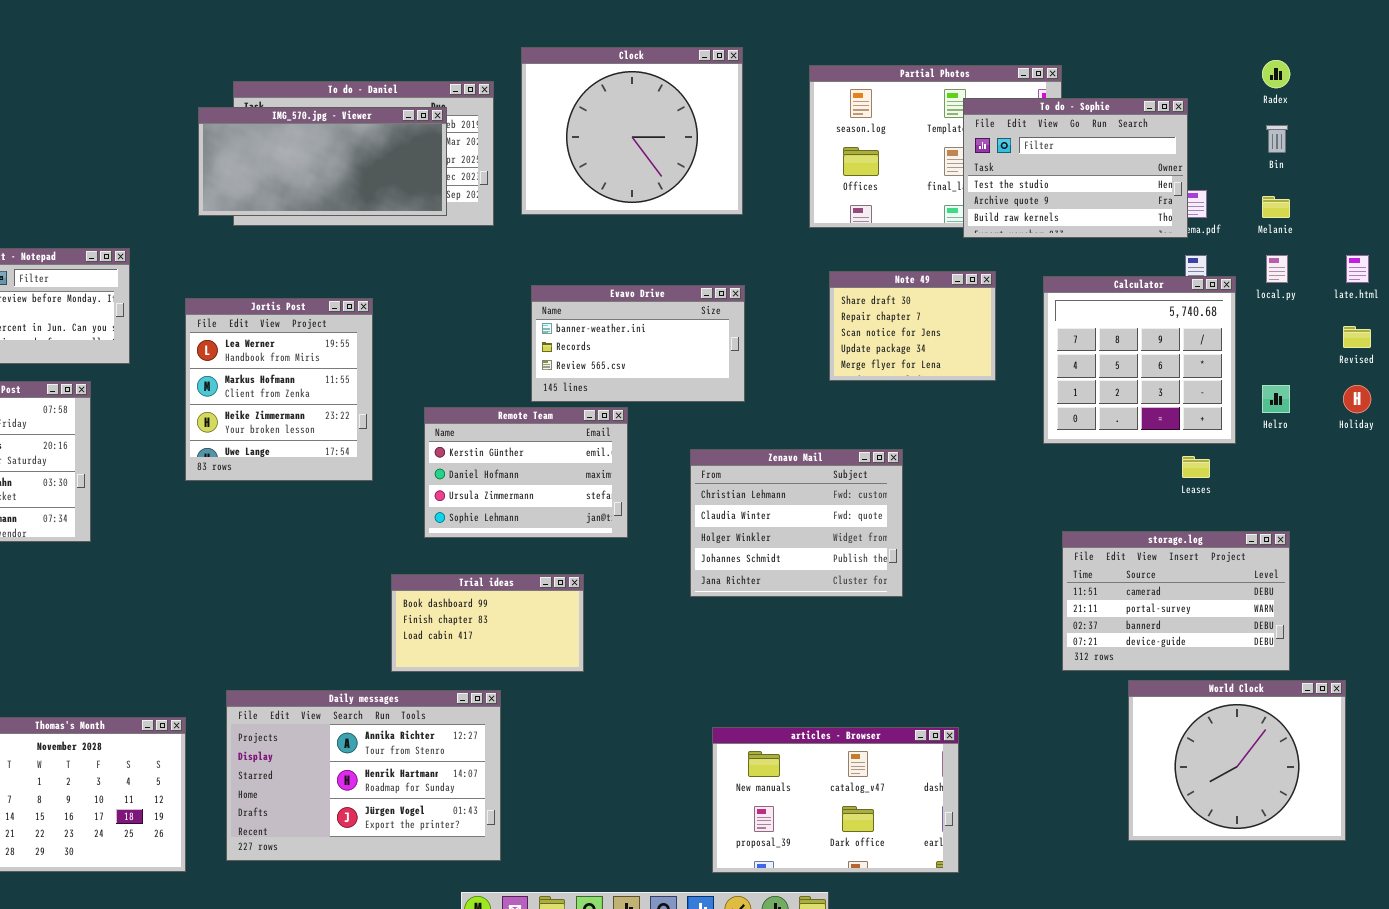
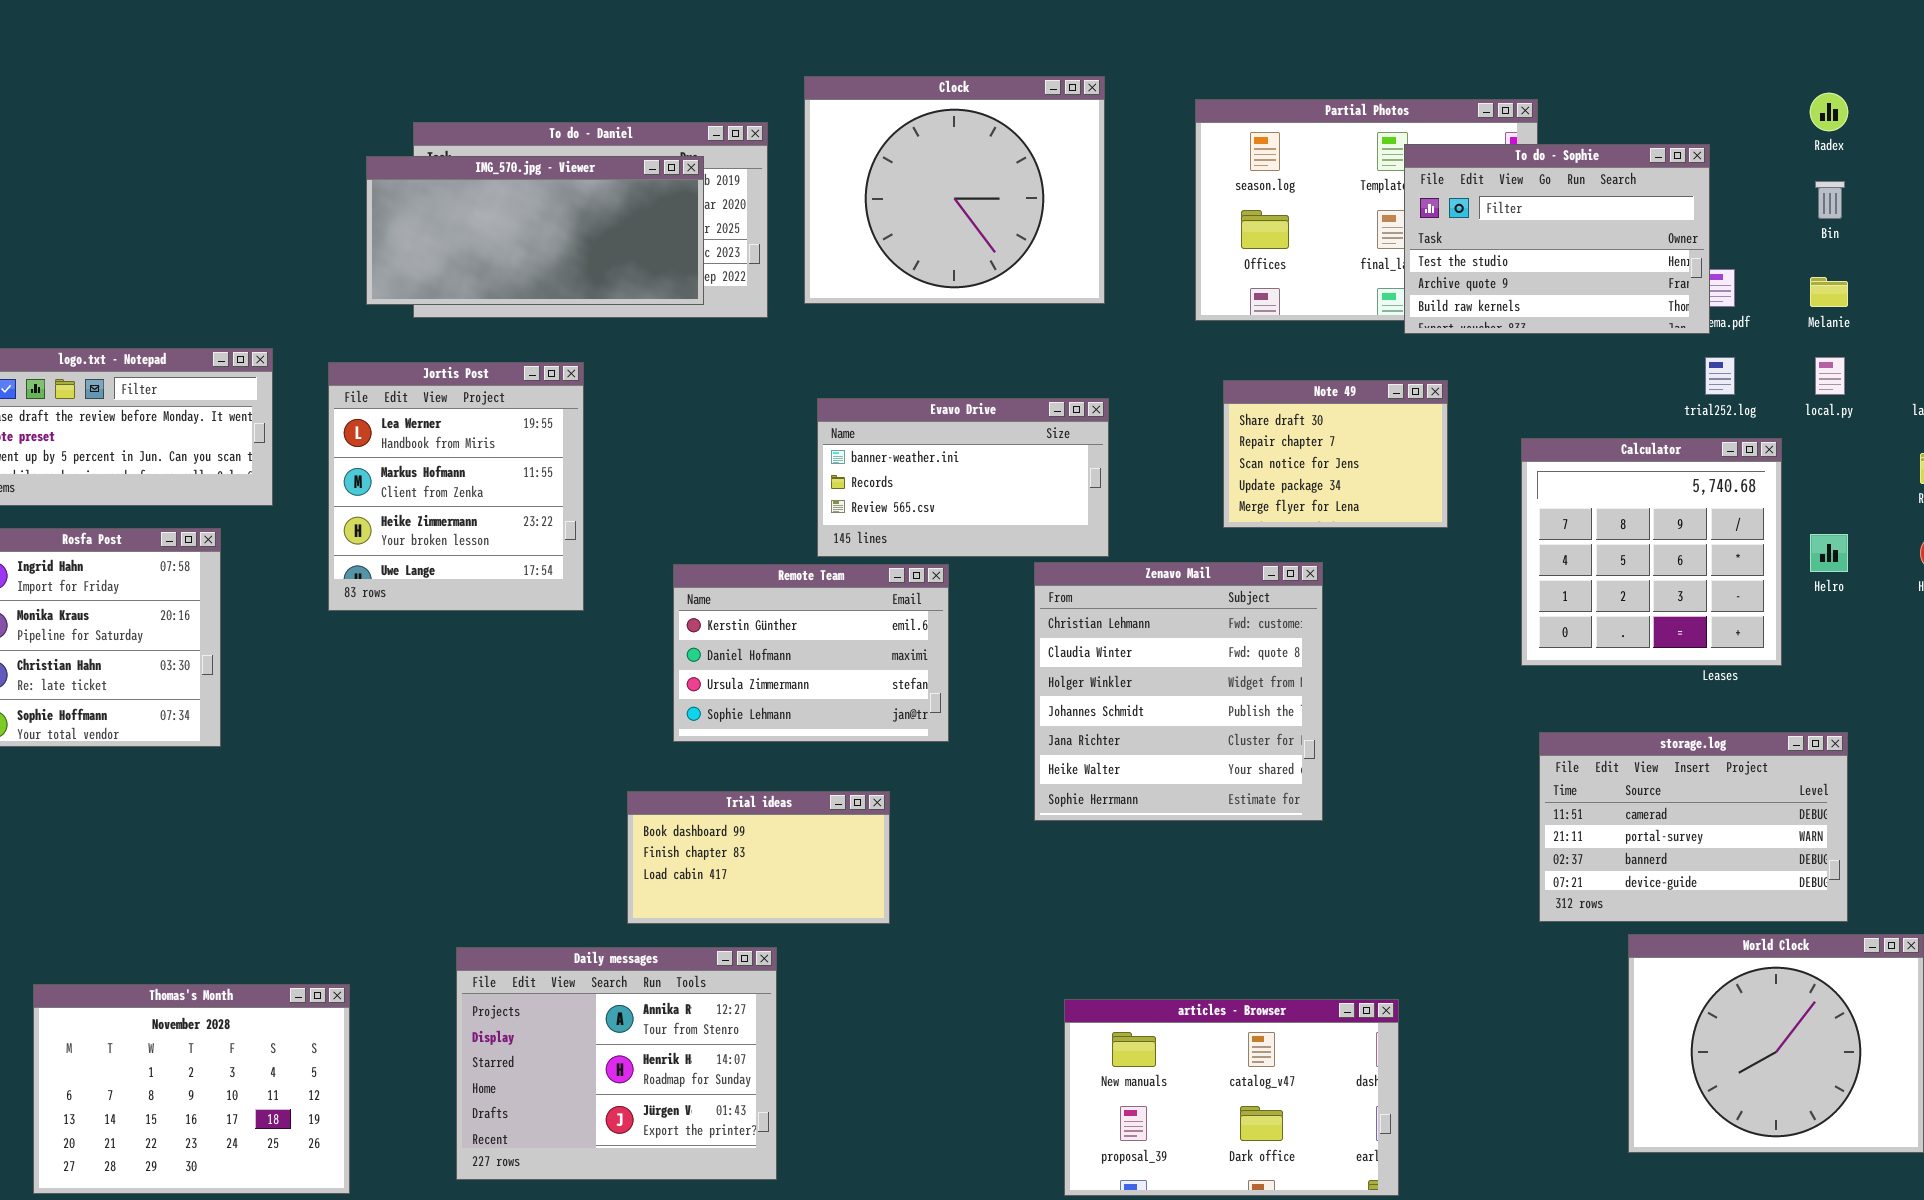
Calculator: [1043,276,1236,444] -> [1521,438,1782,666], moved
Jortis Post: [185,298,373,481] -> [328,362,584,611], moved
Zenavo Mail: [690,449,903,597] -> [1034,562,1323,821], resized
Daily messages: [226,690,501,861] -> [456,947,777,1180], resized

